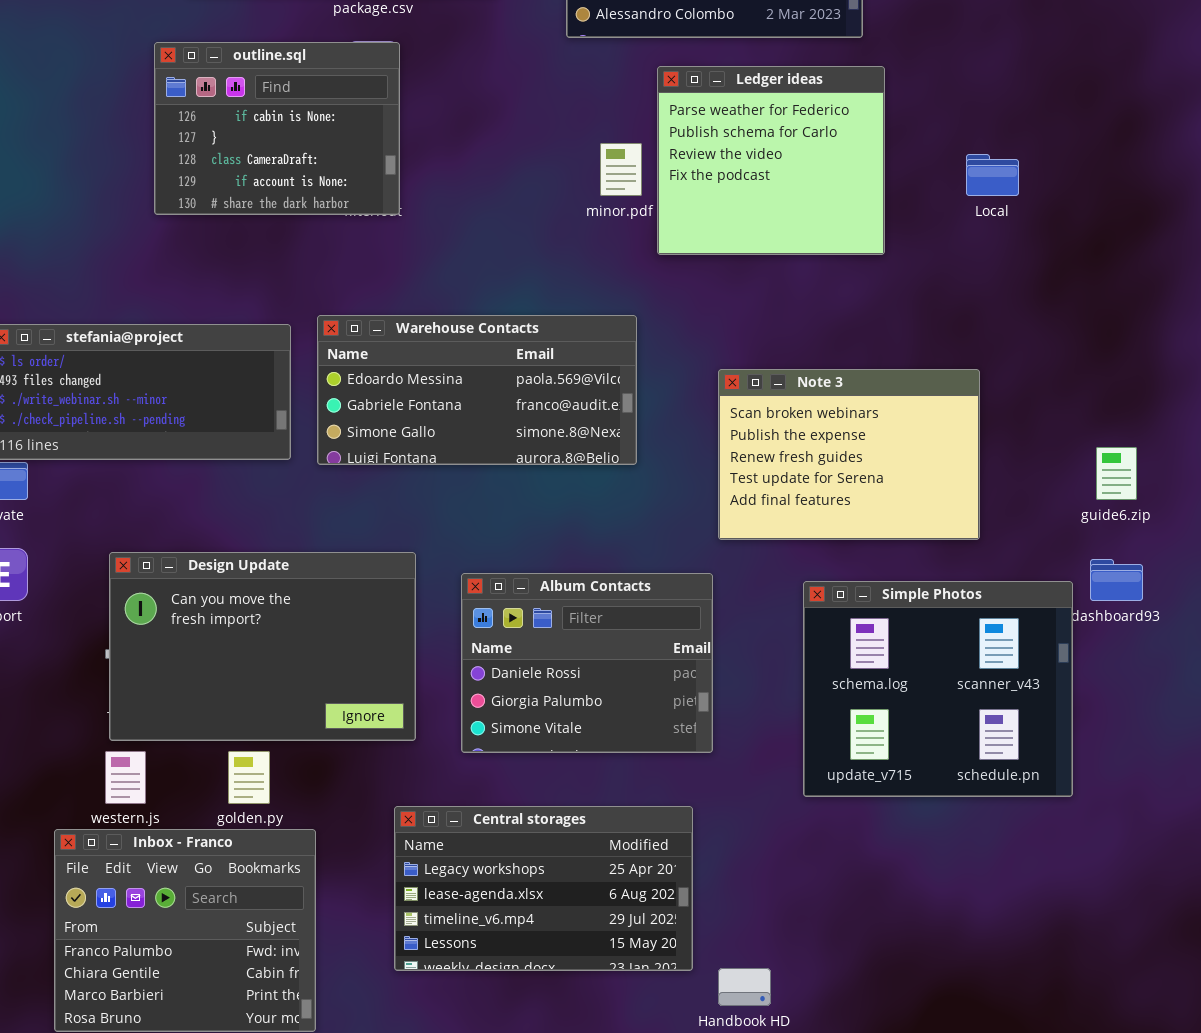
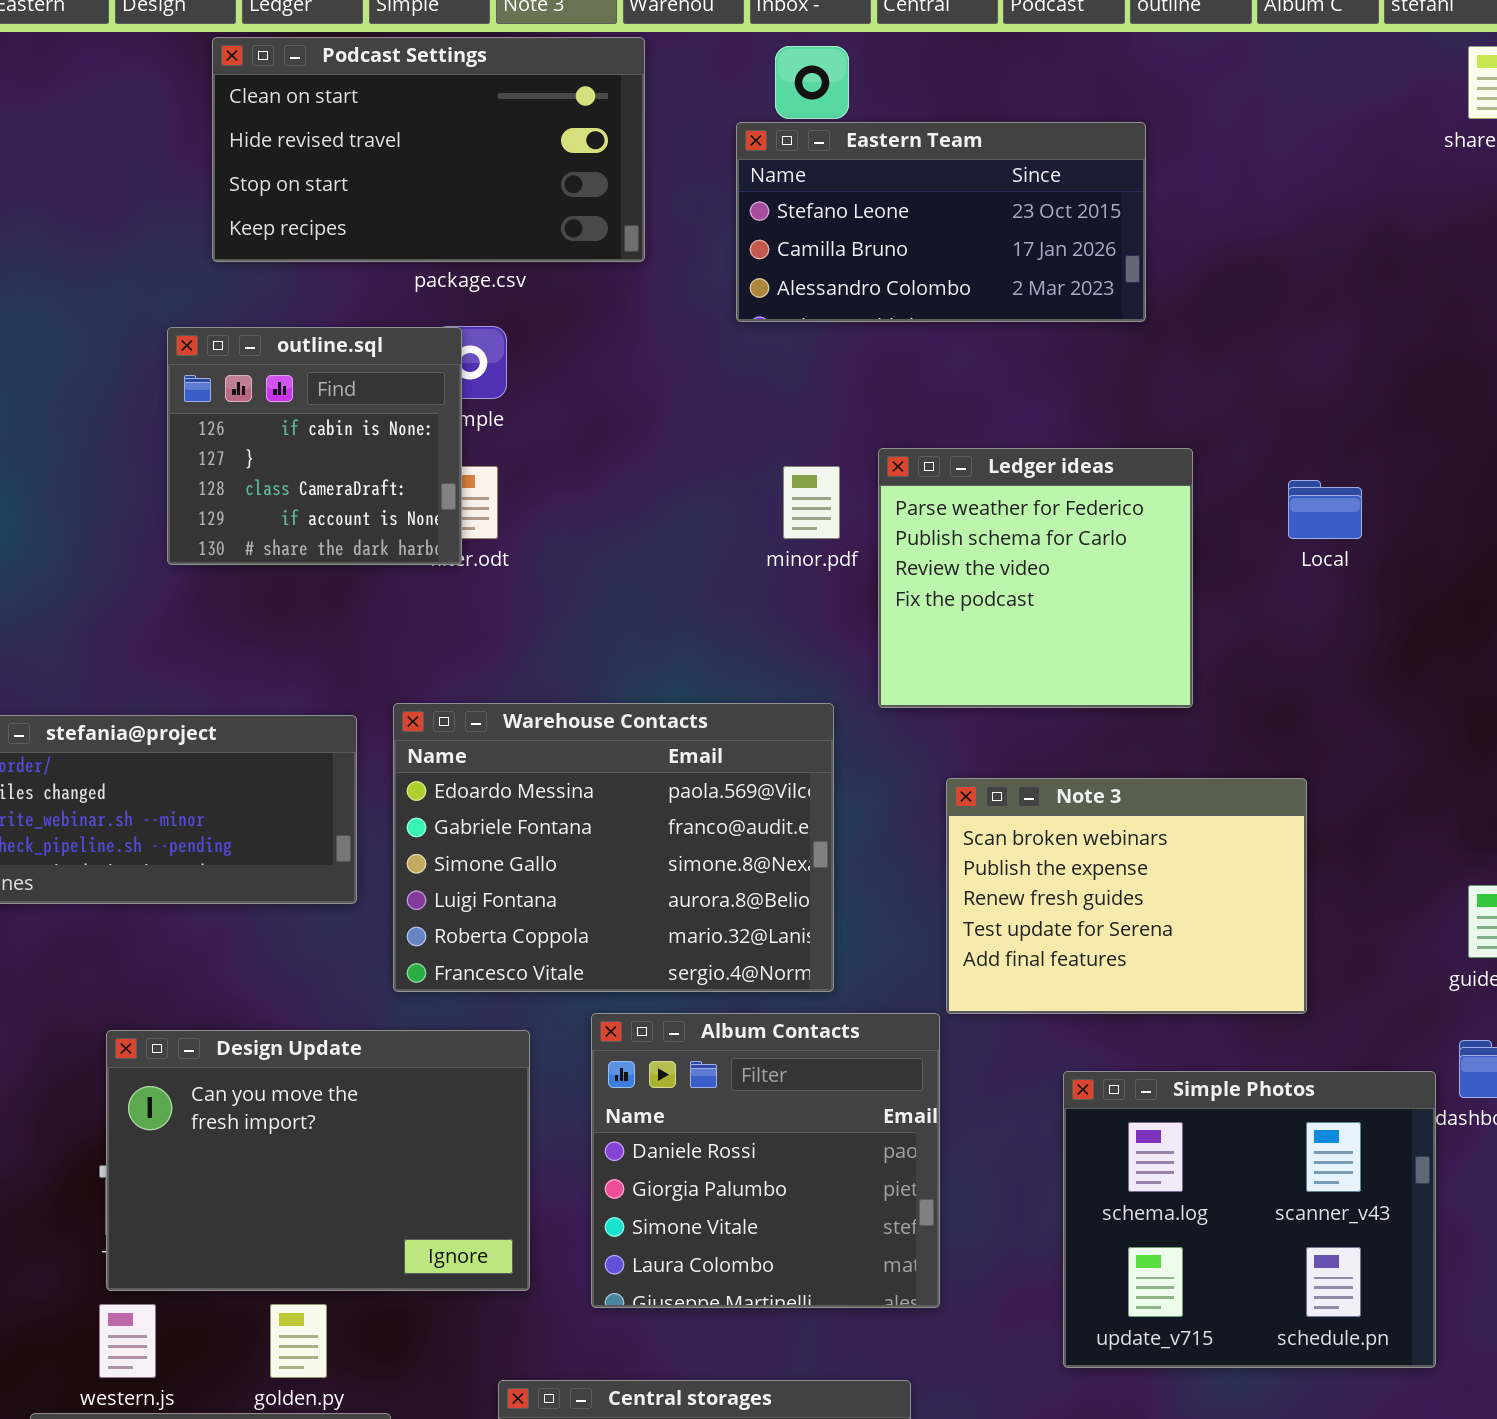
outline.sql: [154,42,400,215] -> [167,327,462,565], resized
Ledger ideas: [657,66,885,255] -> [878,448,1193,708], moved
Warehouse Contacts: [317,315,637,465] -> [393,703,834,992], resized
Album Contacts: [461,573,713,753] -> [591,1013,940,1308], resized

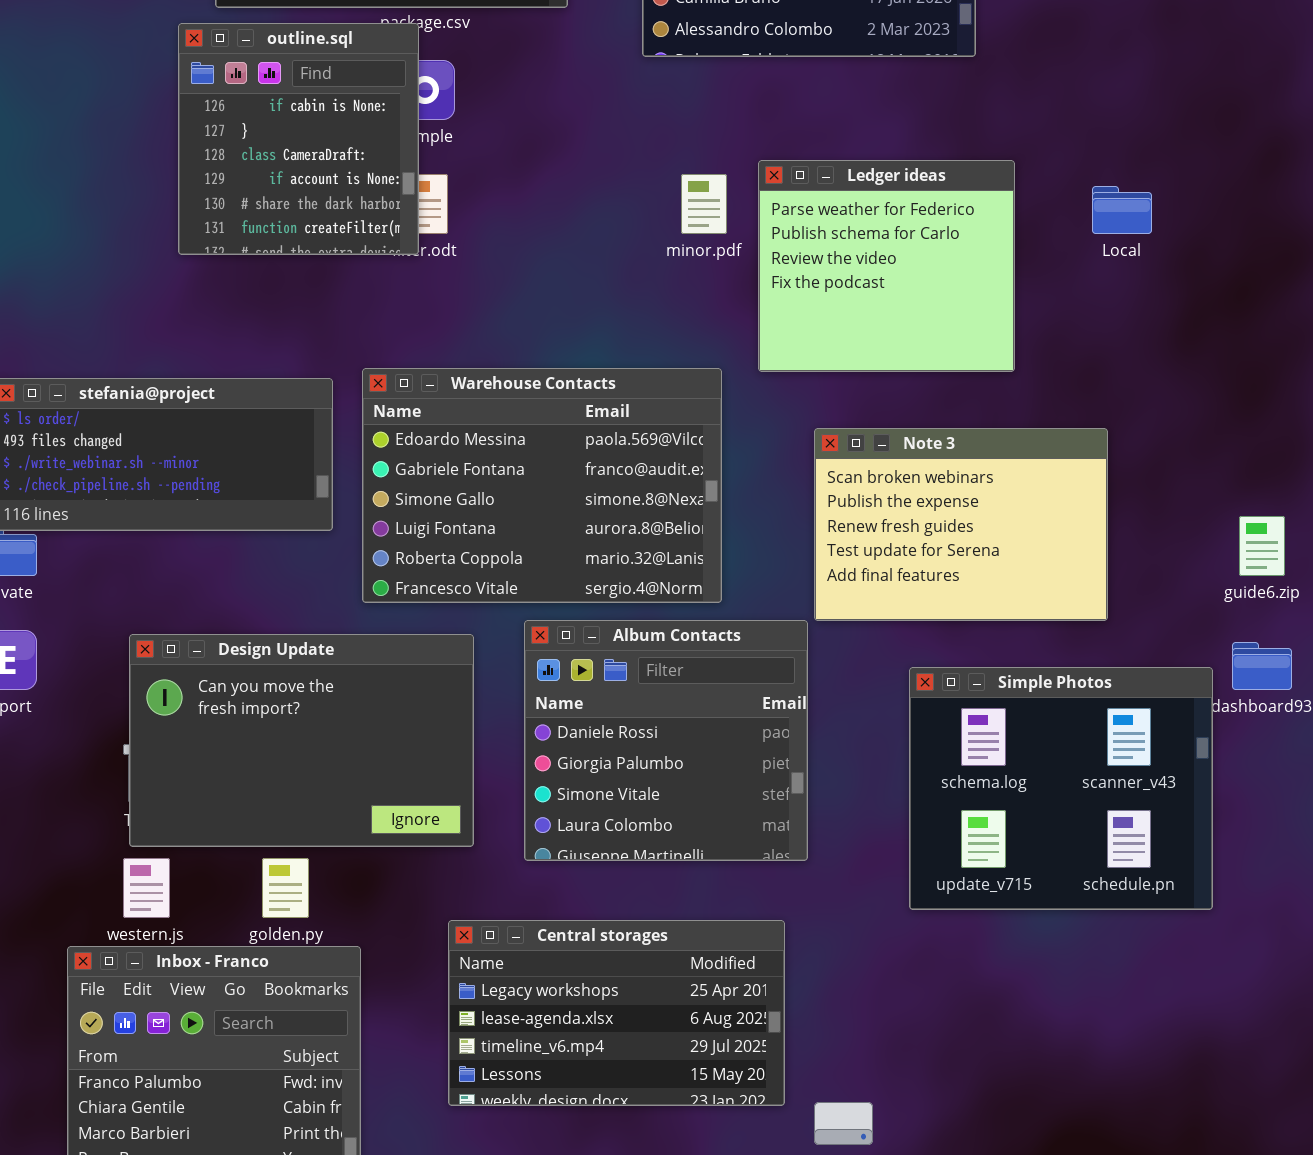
outline.sql: [167,327,462,565] -> [178,23,419,255], resized

